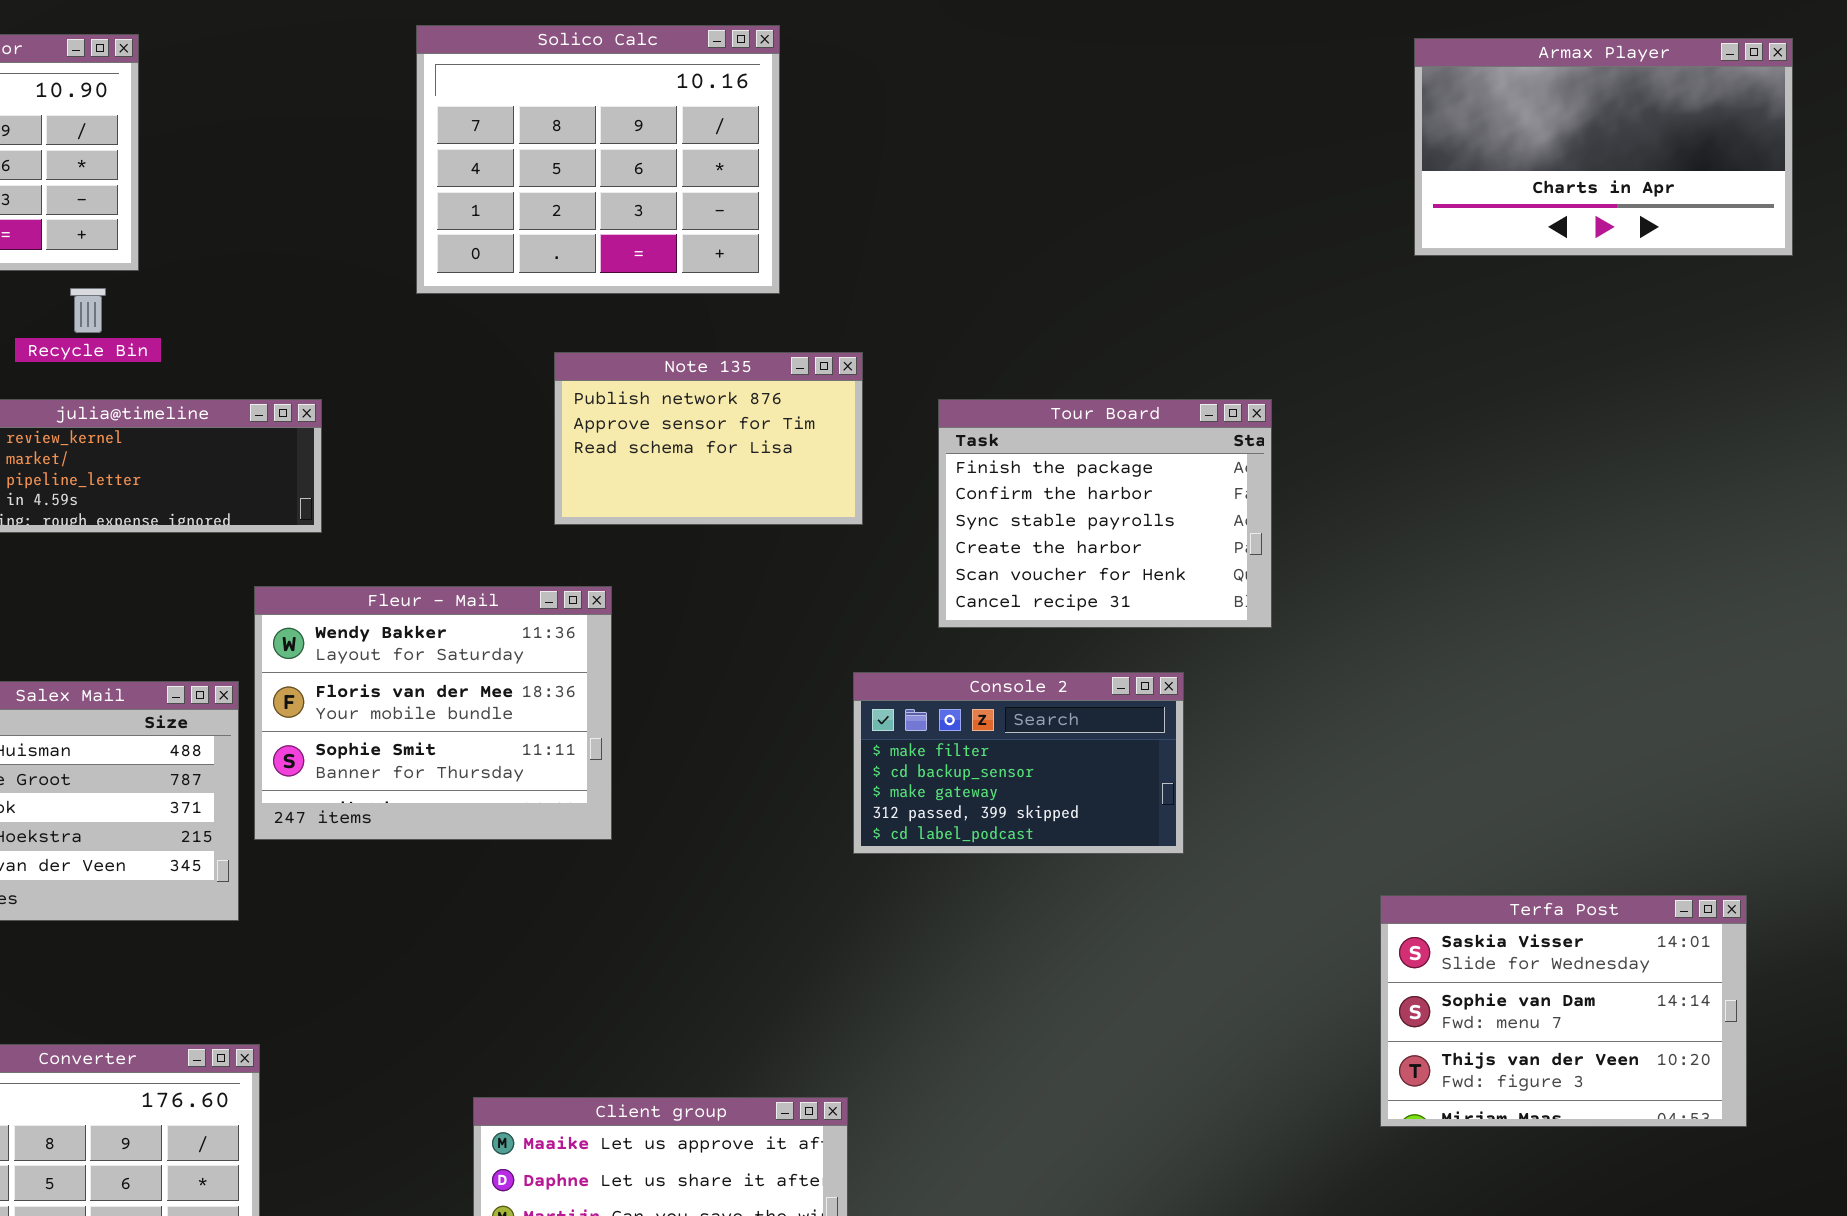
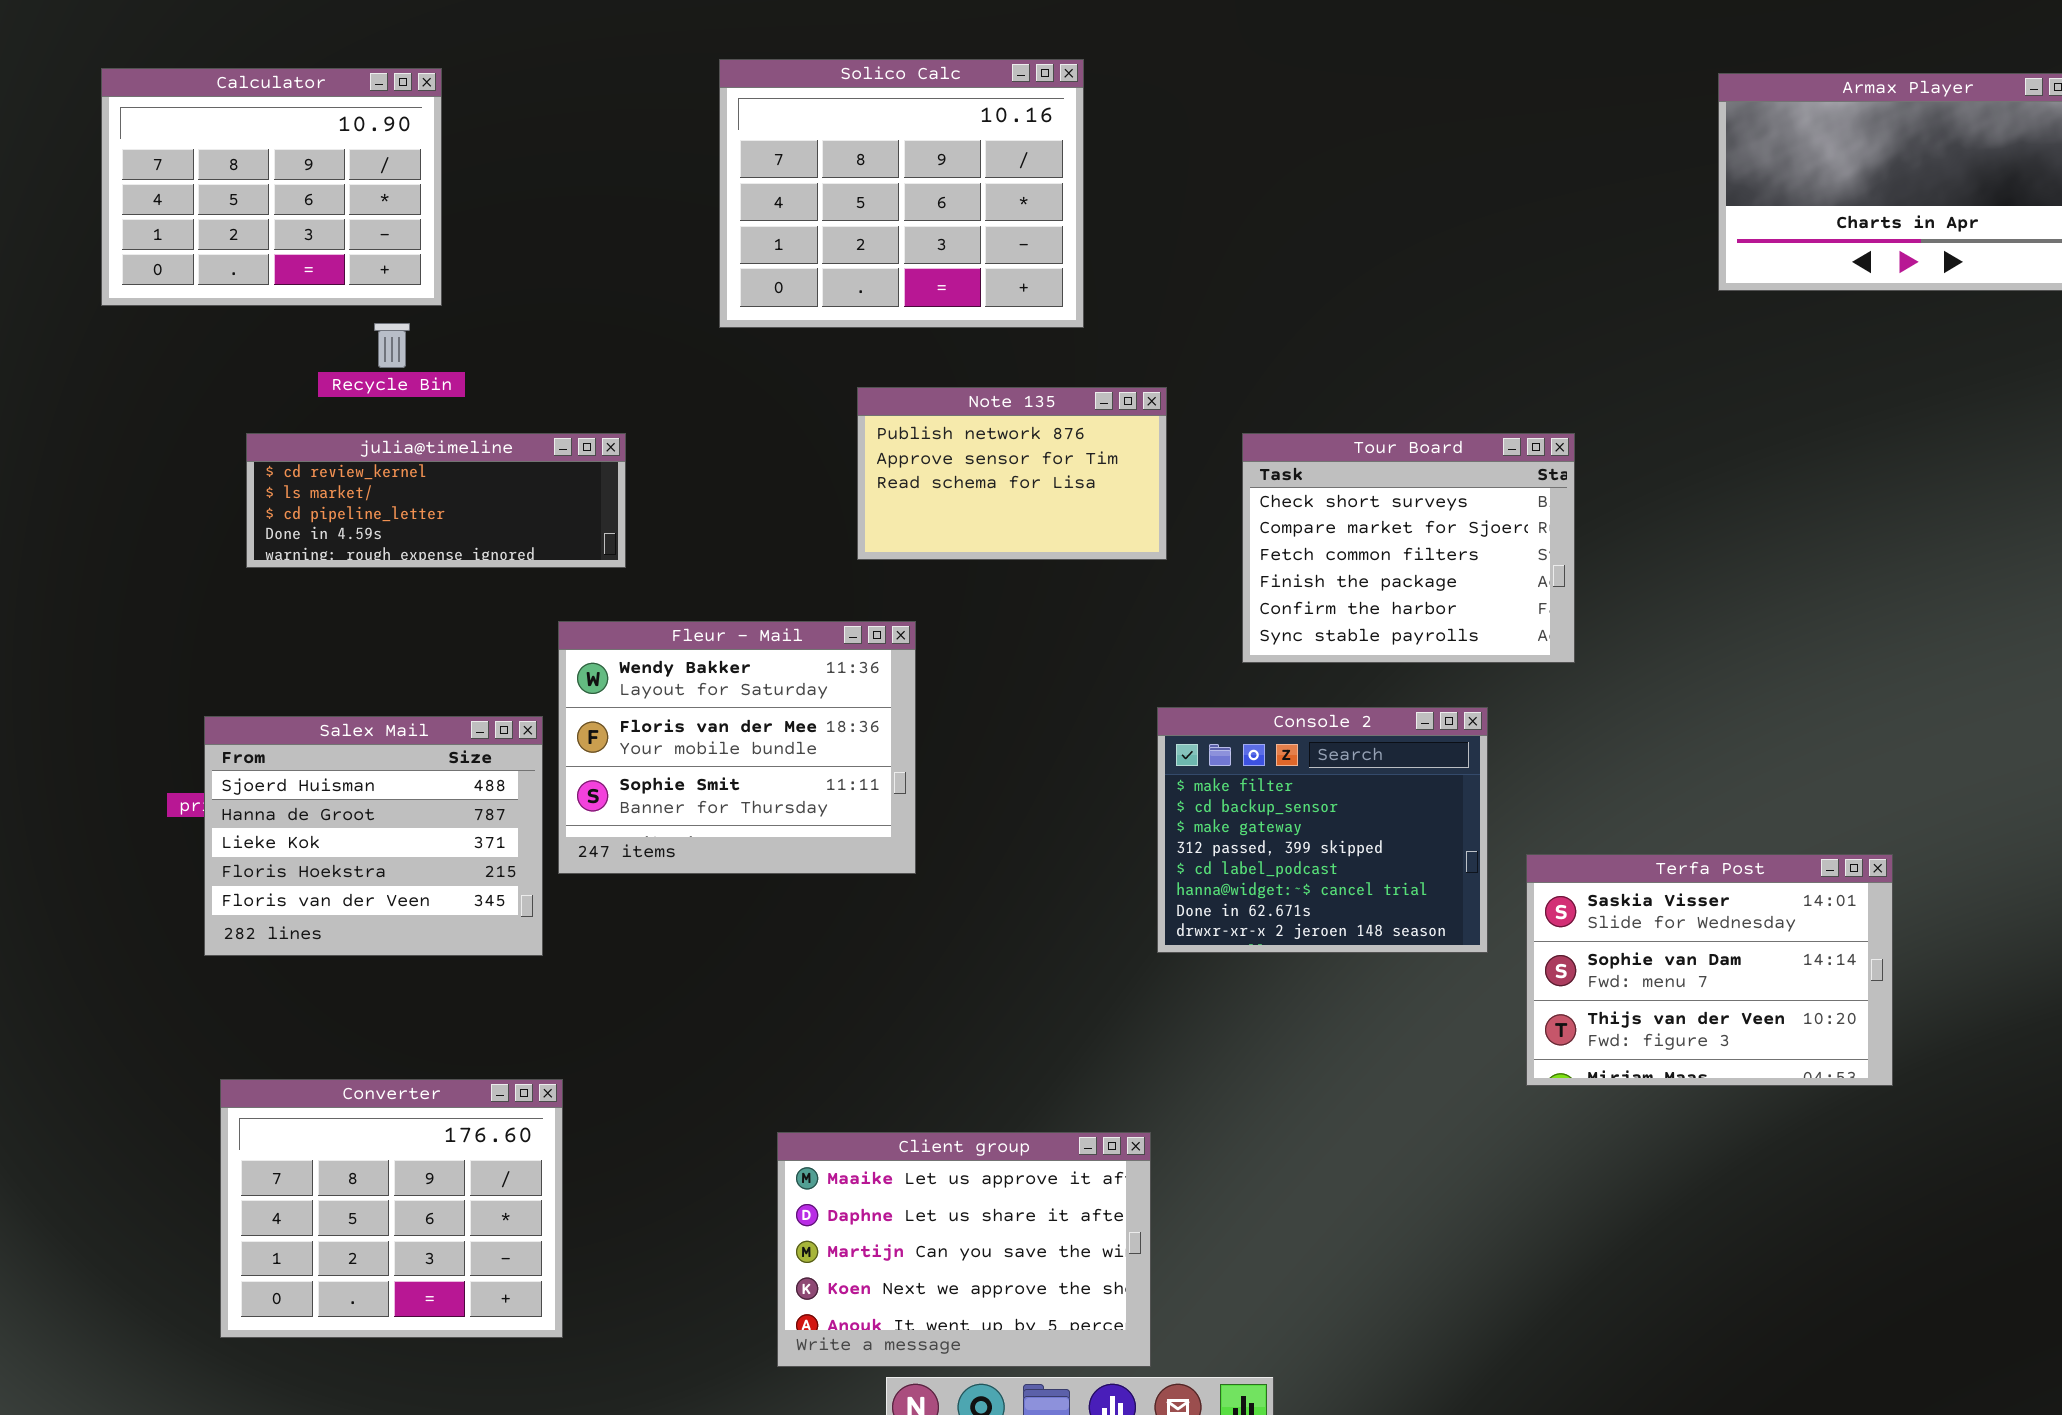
Tour Board: [938,399,1272,628] -> [1242,433,1575,663], scrolled up 3 rows
Console 2: [853,672,1184,854] -> [1157,707,1488,953], resized
Terfa Post: [1380,895,1747,1127] -> [1526,854,1893,1086], moved

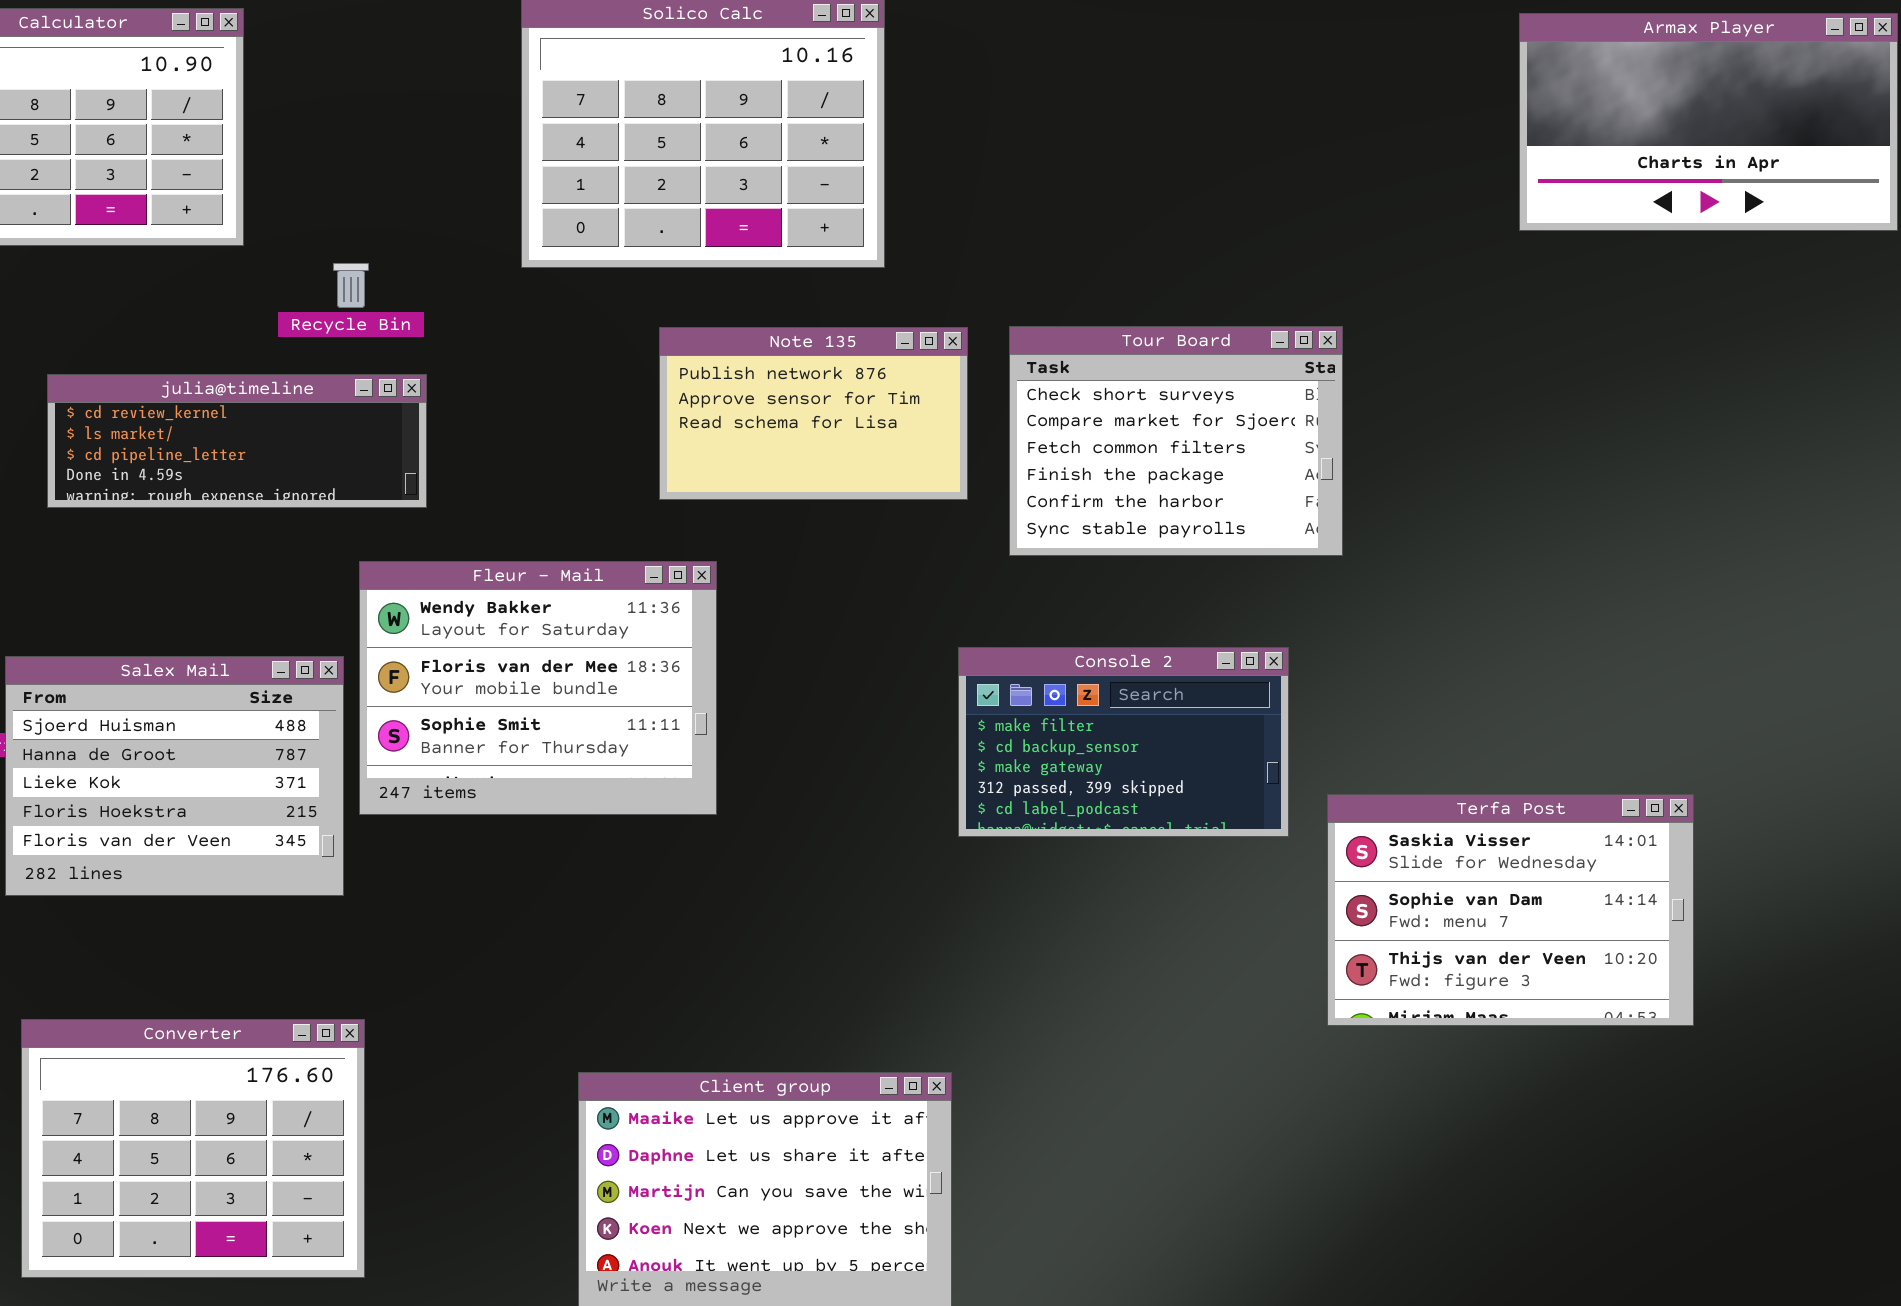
Recycle Bin: [374,323,410,368] -> [333,263,369,308], moved
Tour Board: [1242,433,1575,663] -> [1009,326,1343,556], moved
Console 2: [1157,707,1488,953] -> [958,647,1289,837], resized

